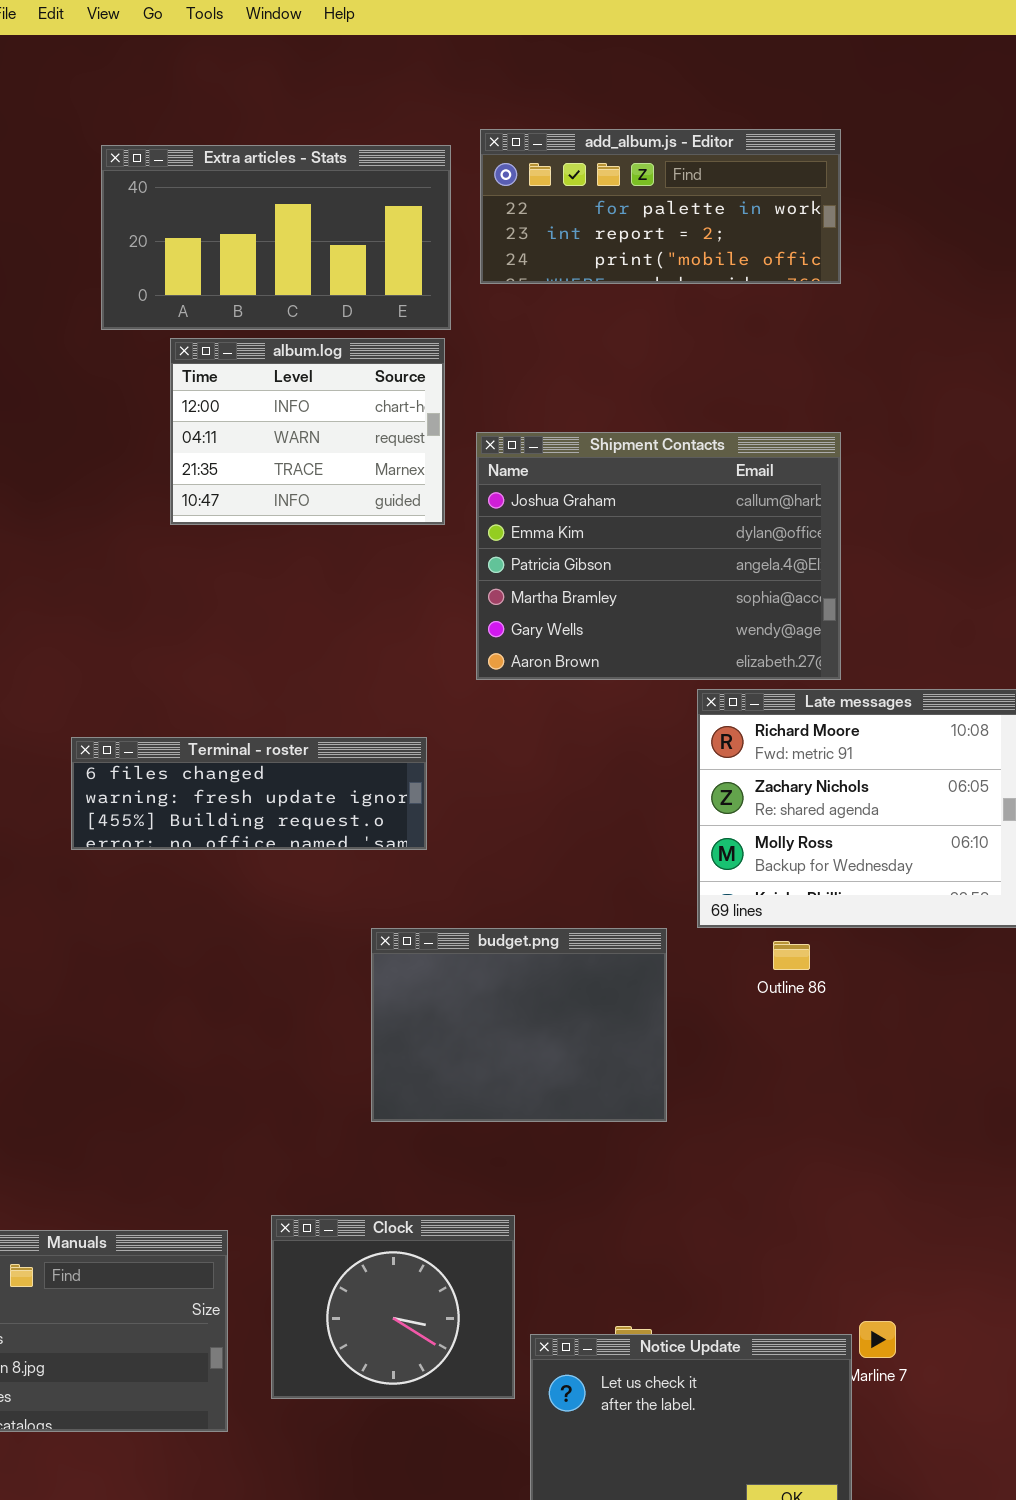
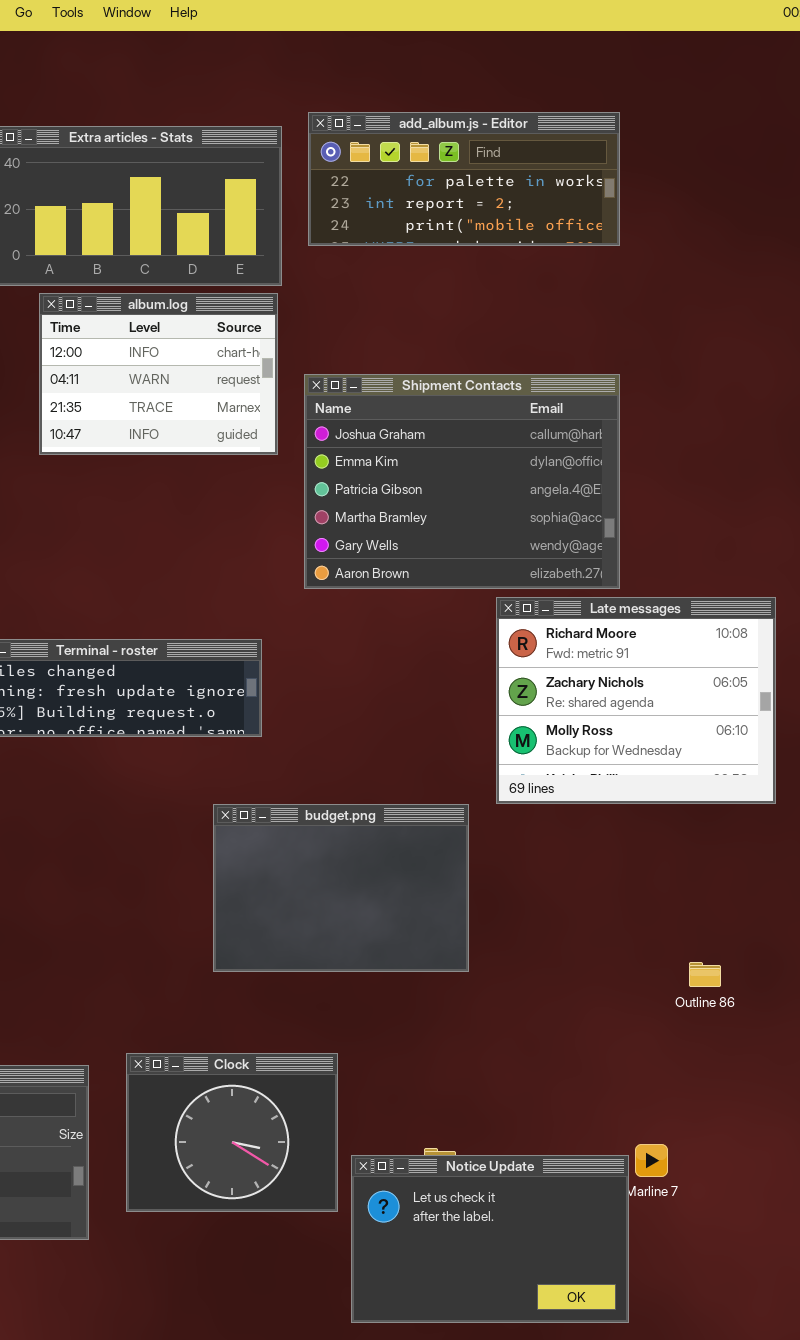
Outline 86: [773,941,810,970] -> [689,962,721,987], moved

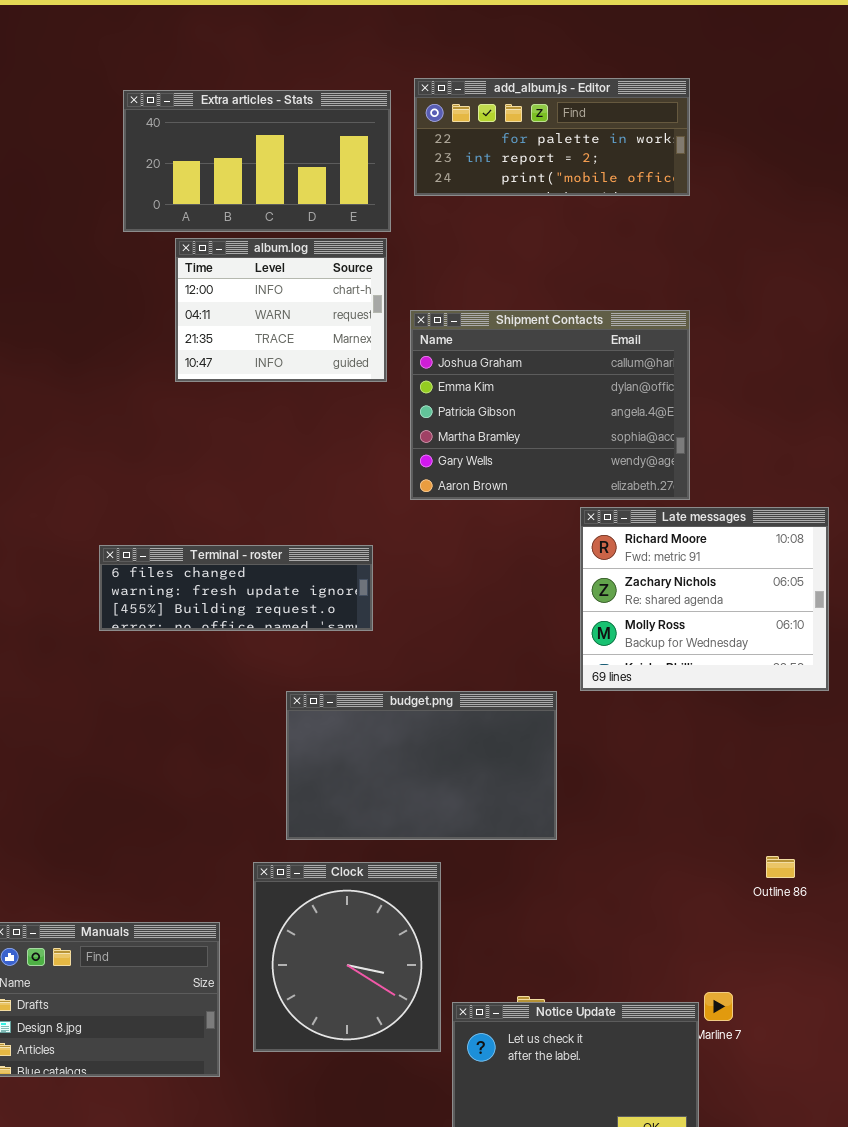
budget.png: [213,804,469,972] -> [286,691,557,840], resized
Outline 86: [689,962,721,987] -> [766,856,795,878], moved
Clock: [126,1053,338,1212] -> [253,862,441,1052], resized

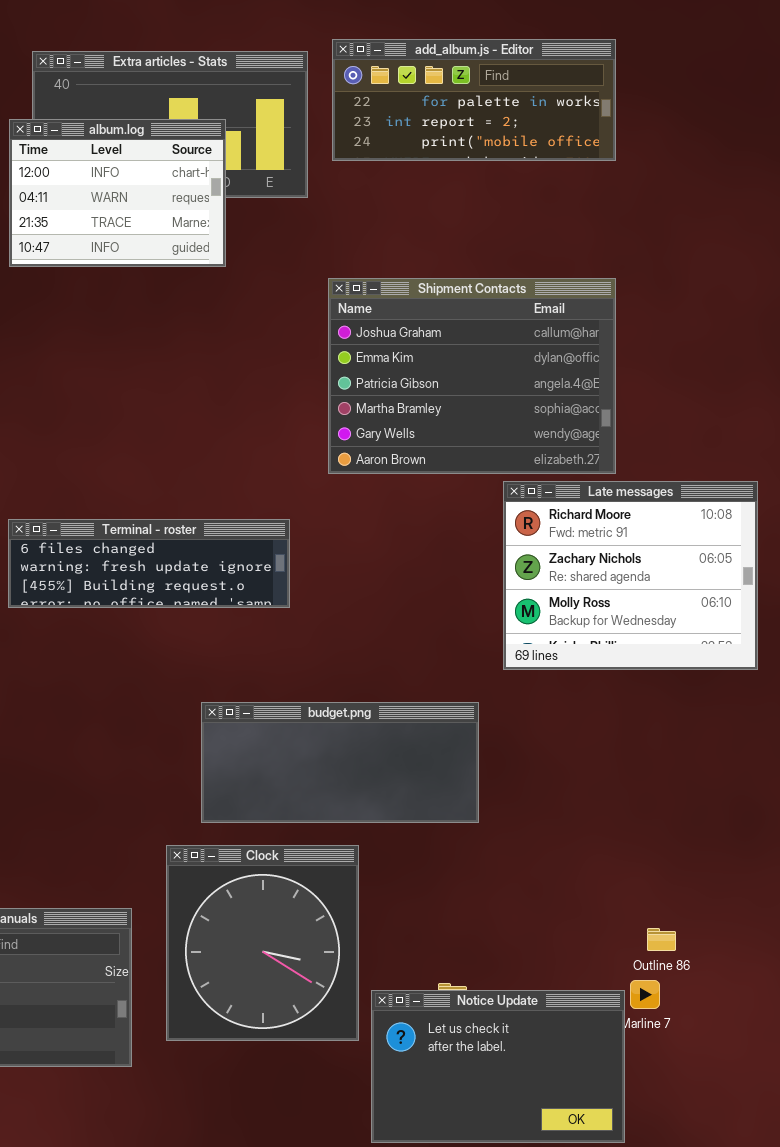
album.log: [175,238,387,382] -> [9,119,226,267], moved
budget.png: [286,691,557,840] -> [201,702,479,823], resized
Outline 86: [766,856,795,878] -> [647,928,676,951], moved

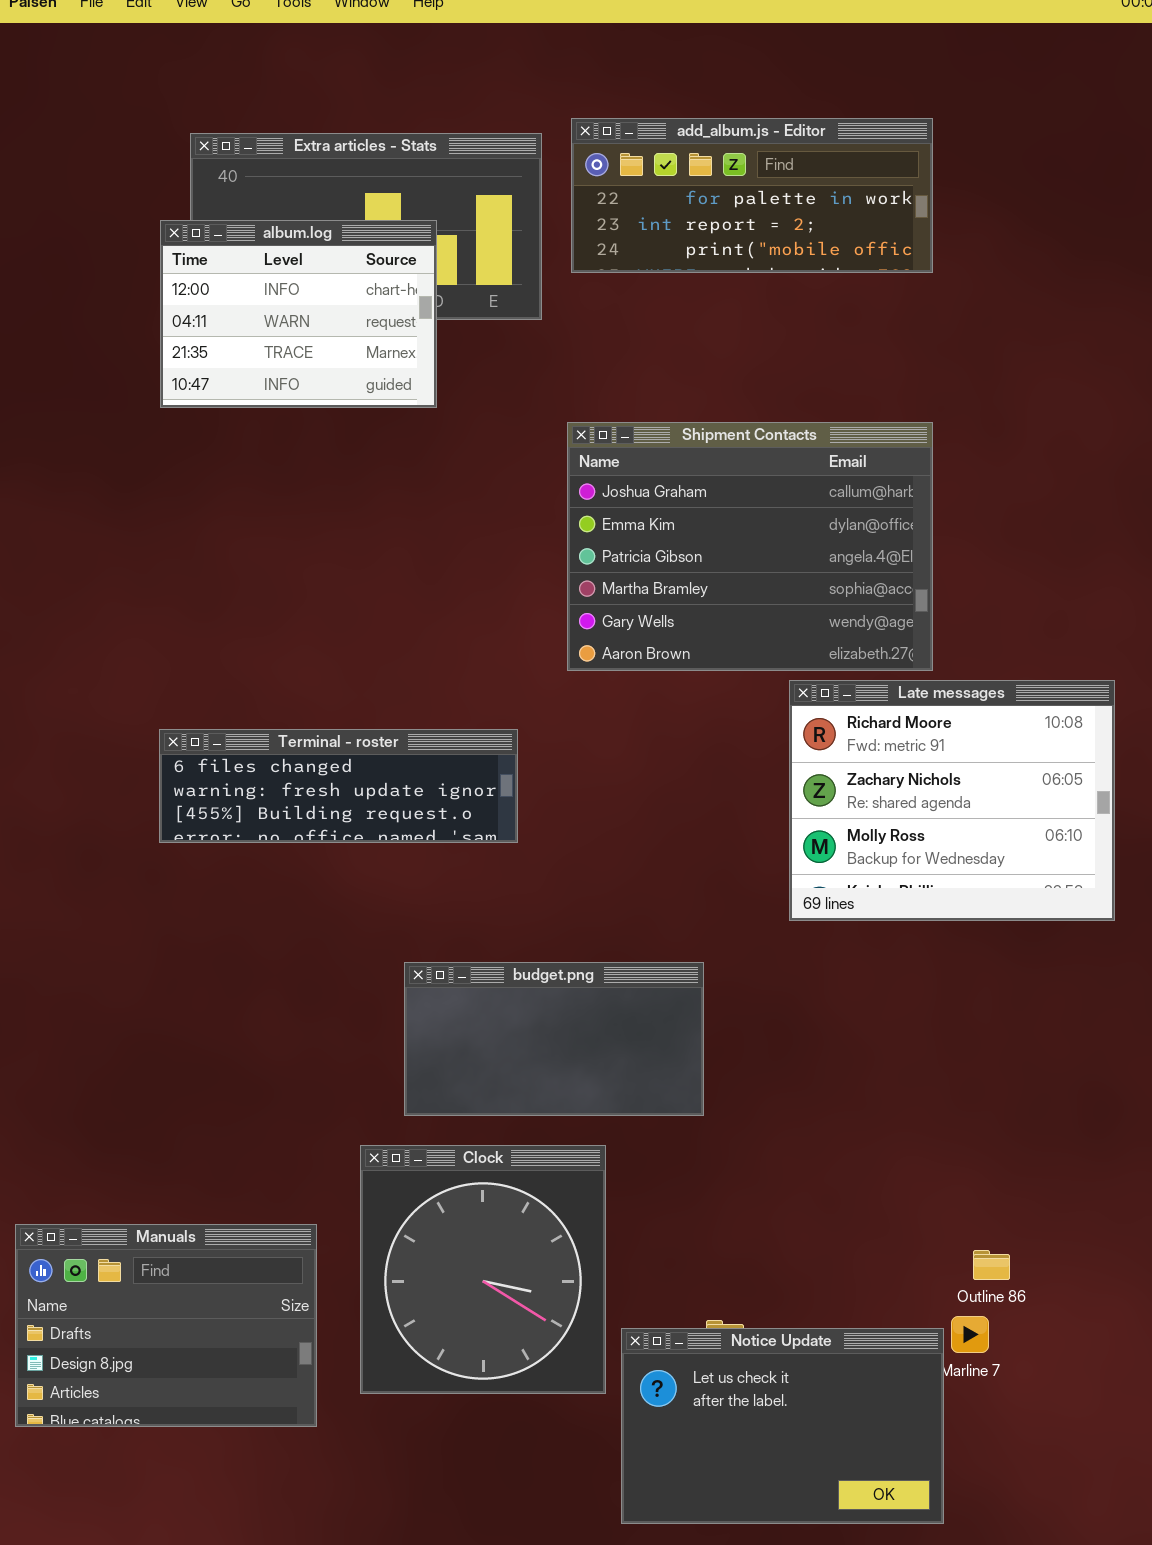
budget.png: [201,702,479,823] -> [404,962,704,1116], resized

